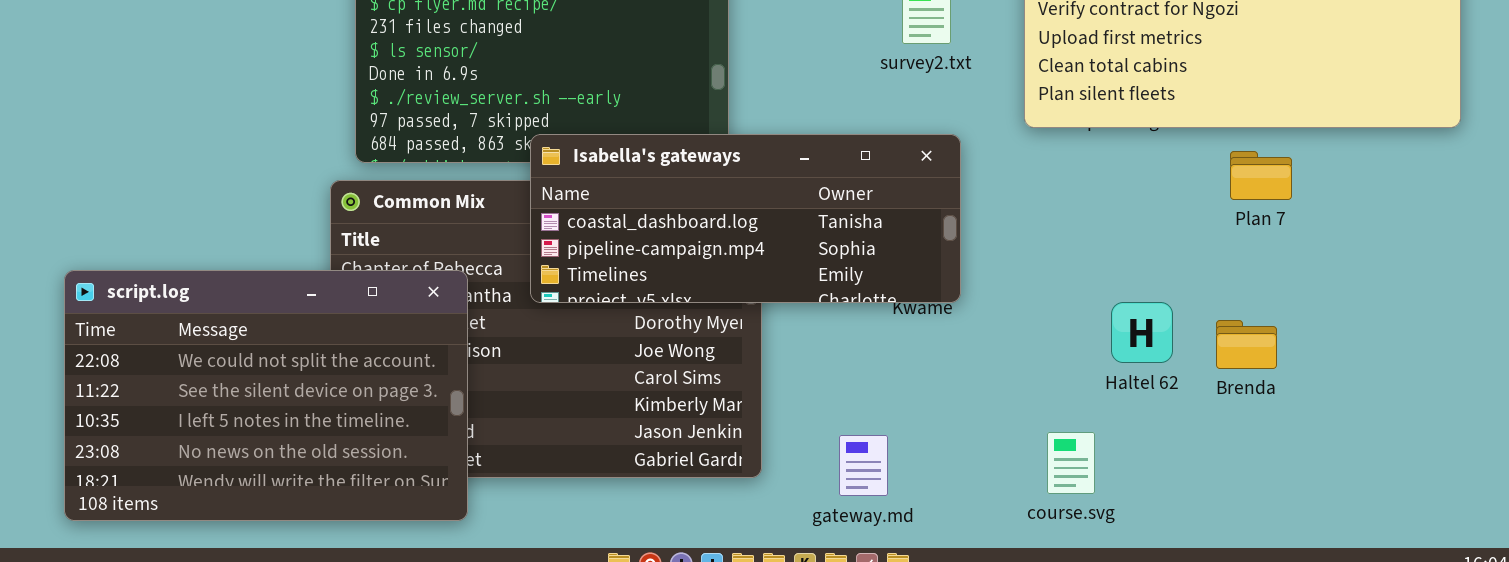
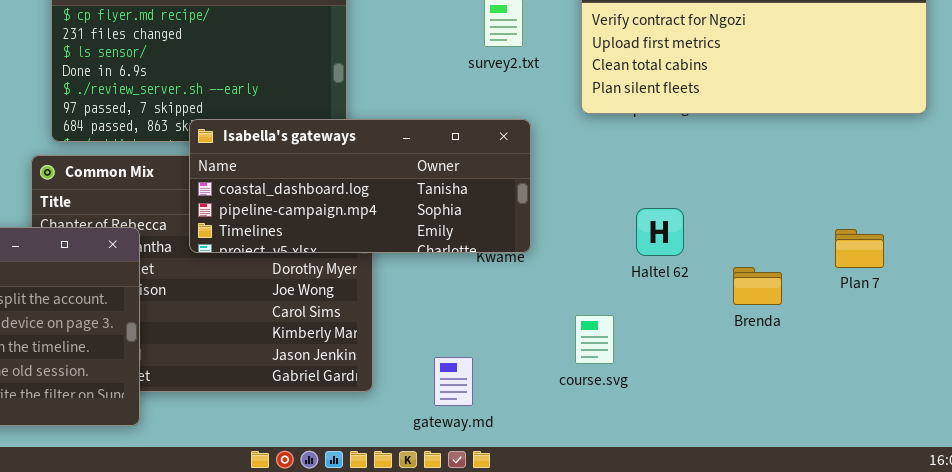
Plan 7: [1230,151,1292,200] -> [835,229,884,268], moved
Haltel 62: [1111,302,1173,363] -> [636,208,684,256], moved
course.svg: [1047,432,1095,494] -> [575,315,614,364], moved

